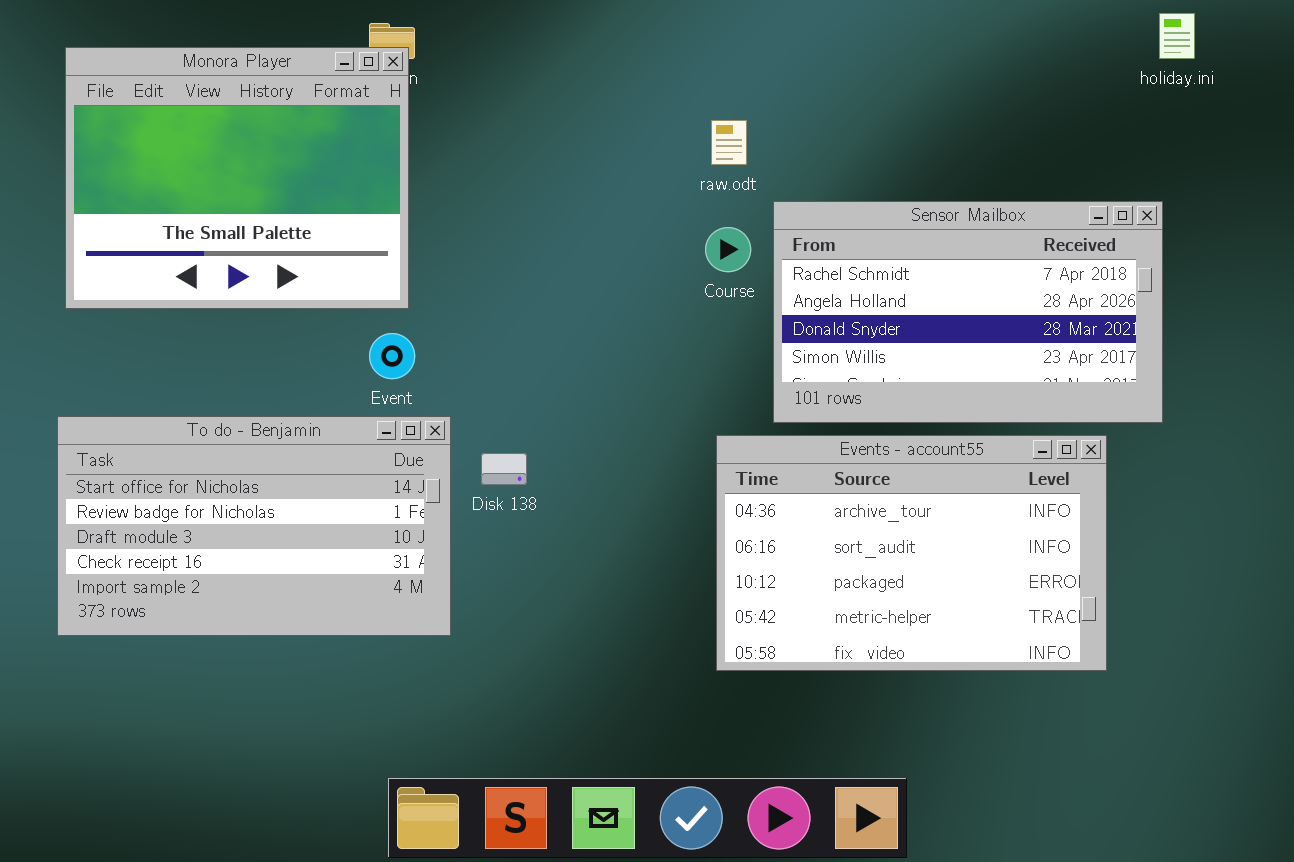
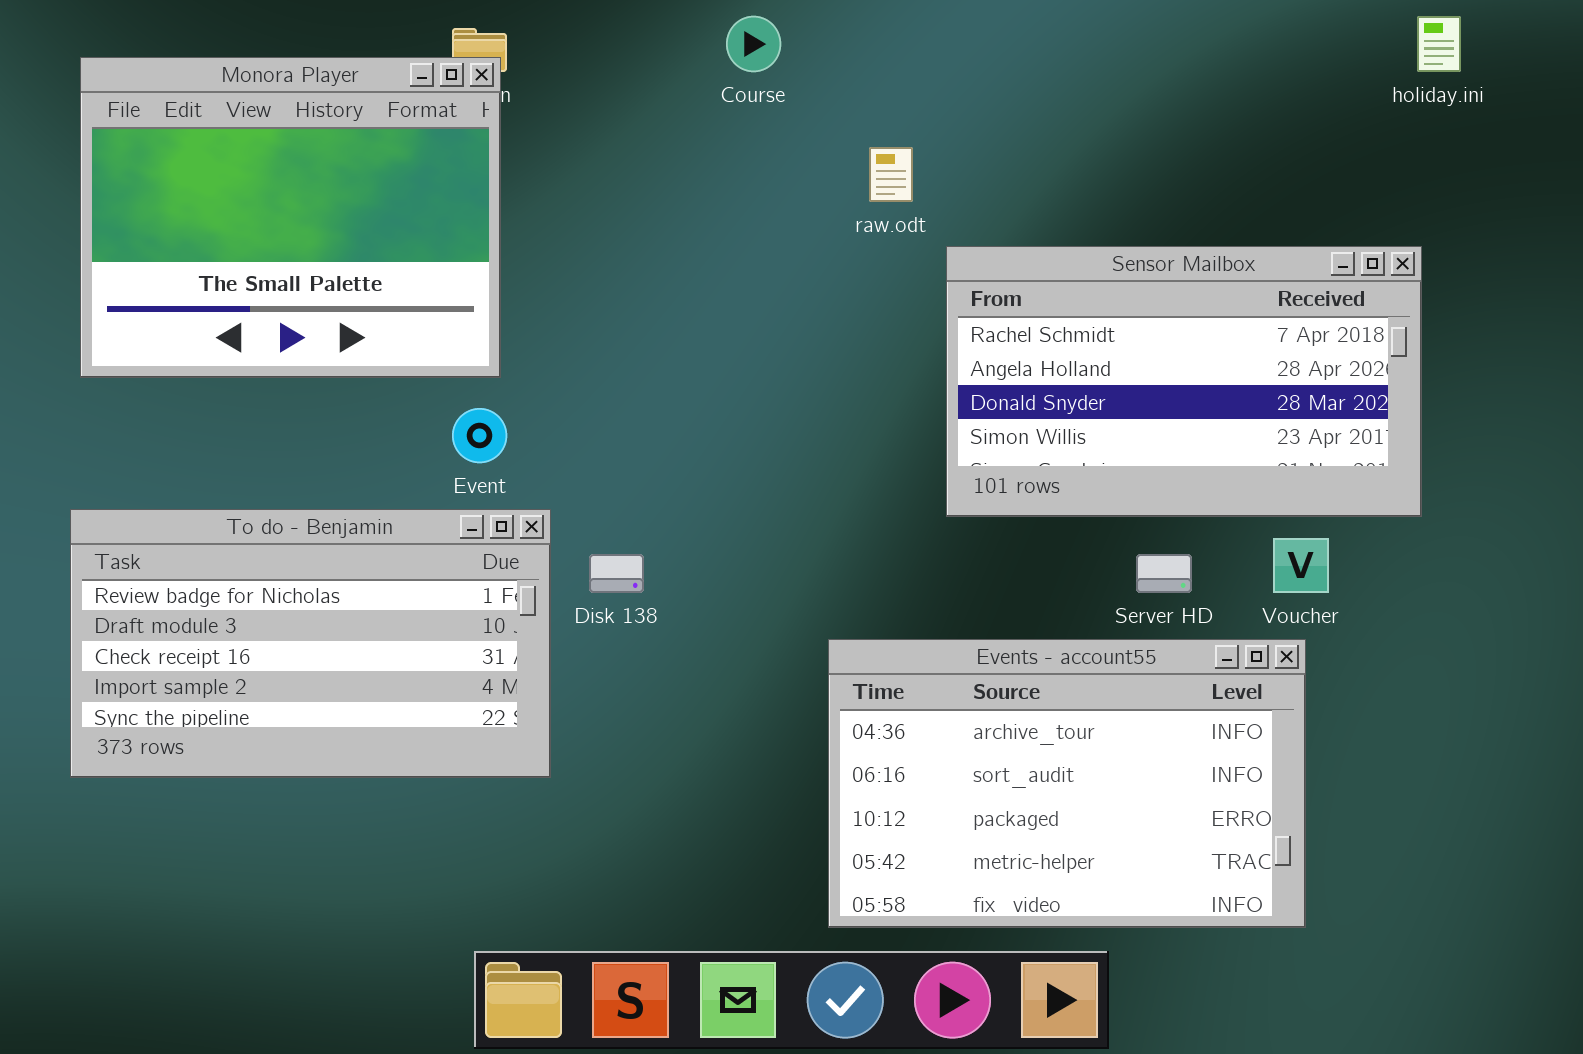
Course: [705,227,751,272] -> [726,16,781,72], moved
To do - Benjamin: [57,416,451,636] -> [70,509,551,778], scrolled down 1 row
Events - account55: [716,435,1107,671] -> [828,639,1306,928], moved

